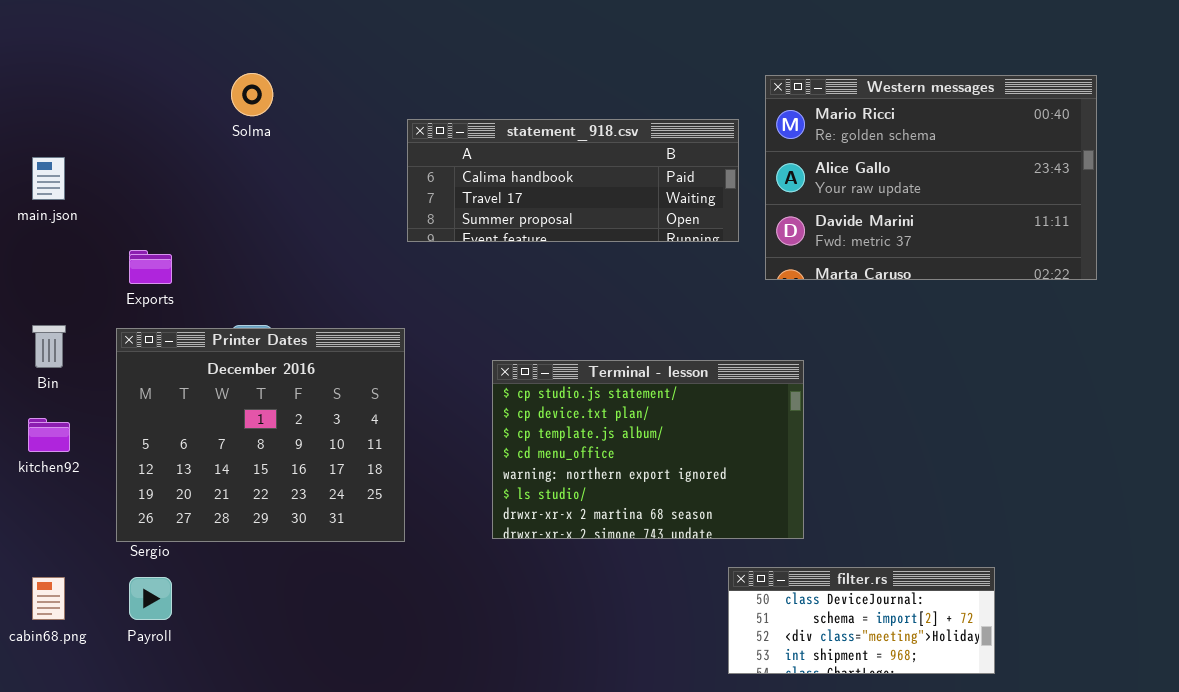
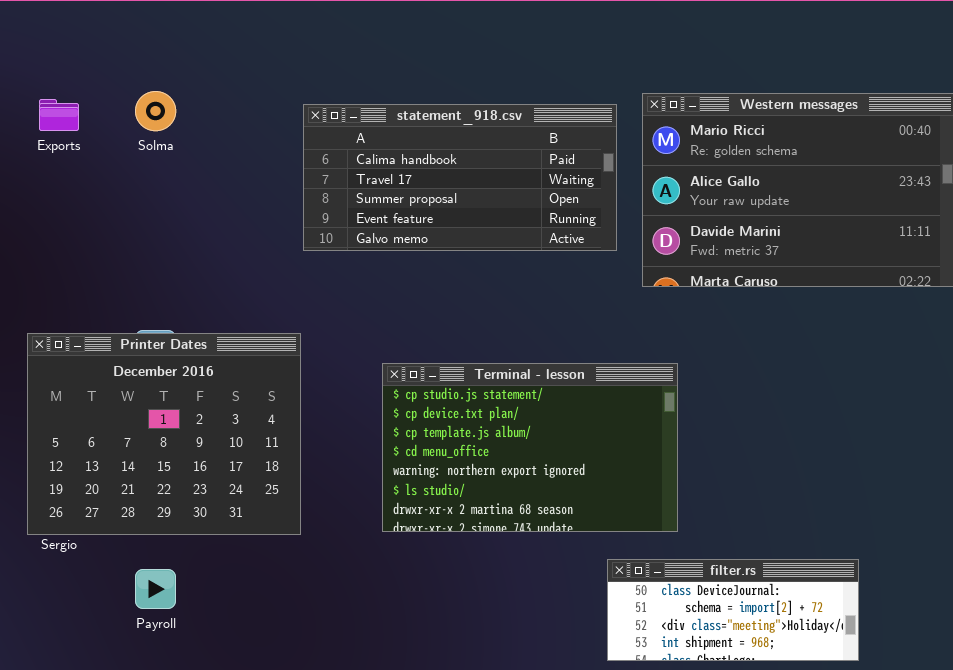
statement_918.csv: [407,119,739,242] -> [303,104,617,251], resized
Exports: [129,250,172,284] -> [39,99,79,131], moved
Payroll: [129,577,172,620] -> [135,569,176,609], moved

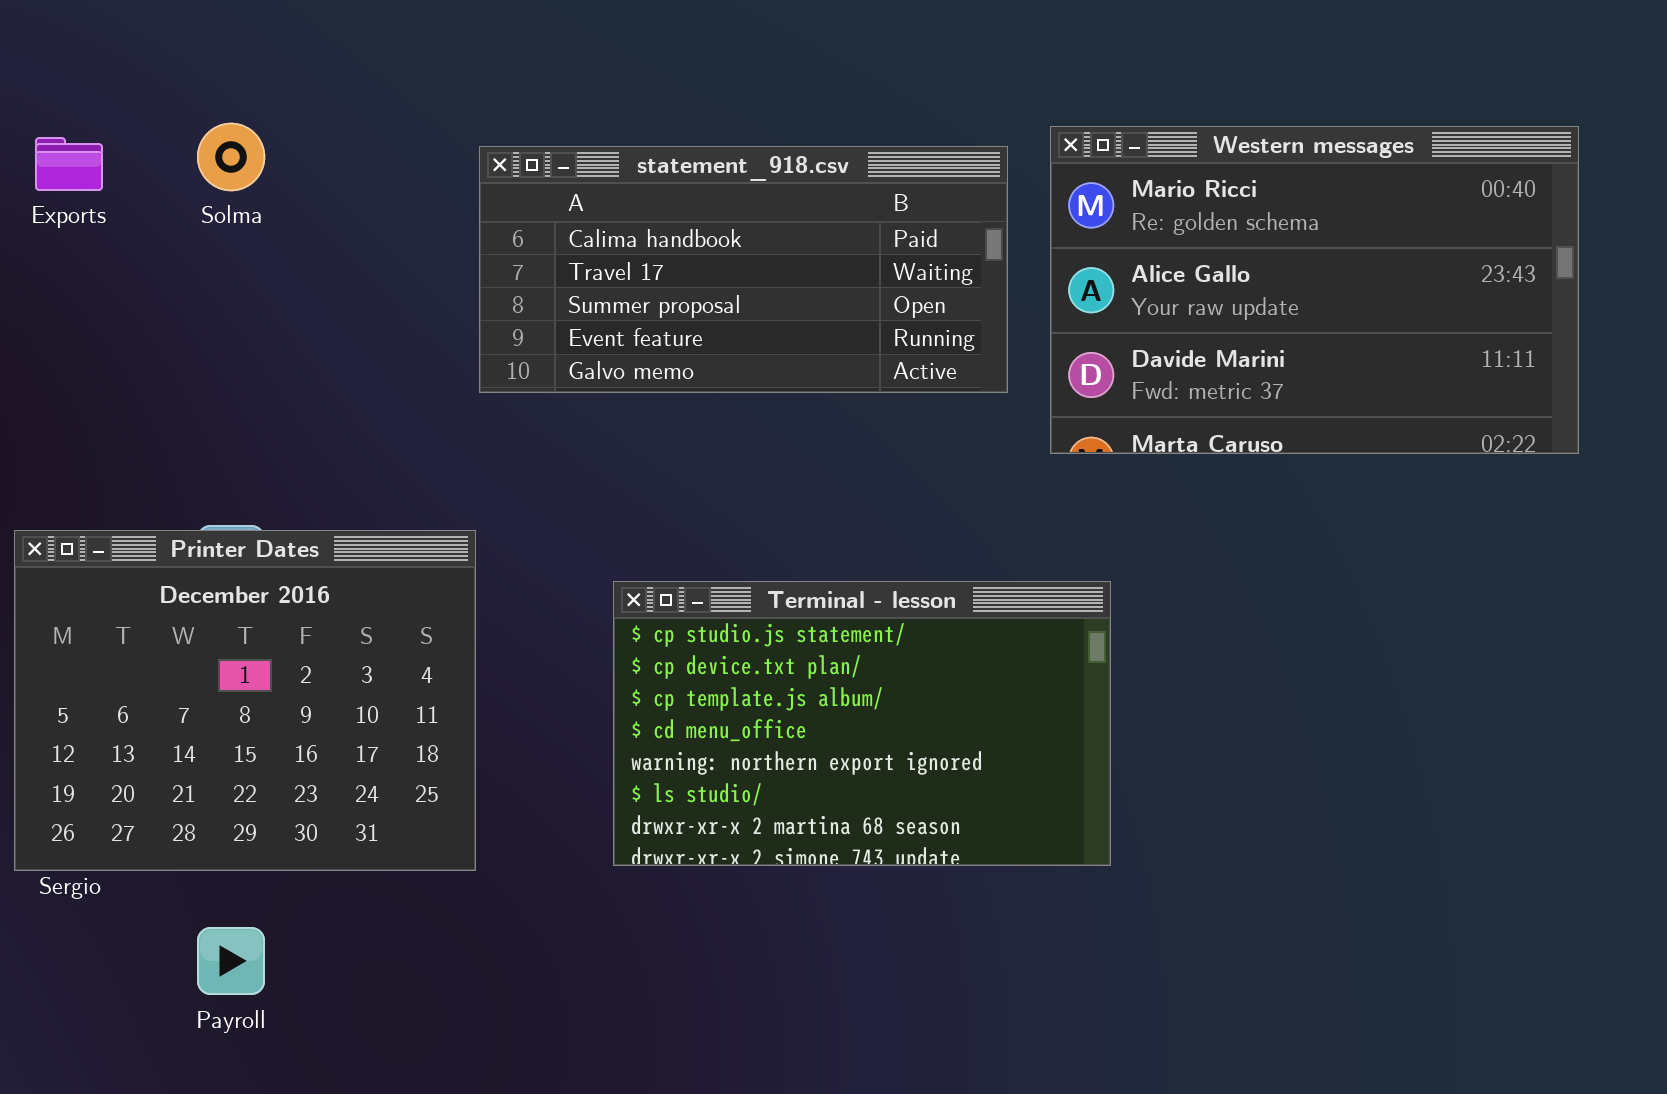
filter.rs: [607,559,859,661] -> none, closed

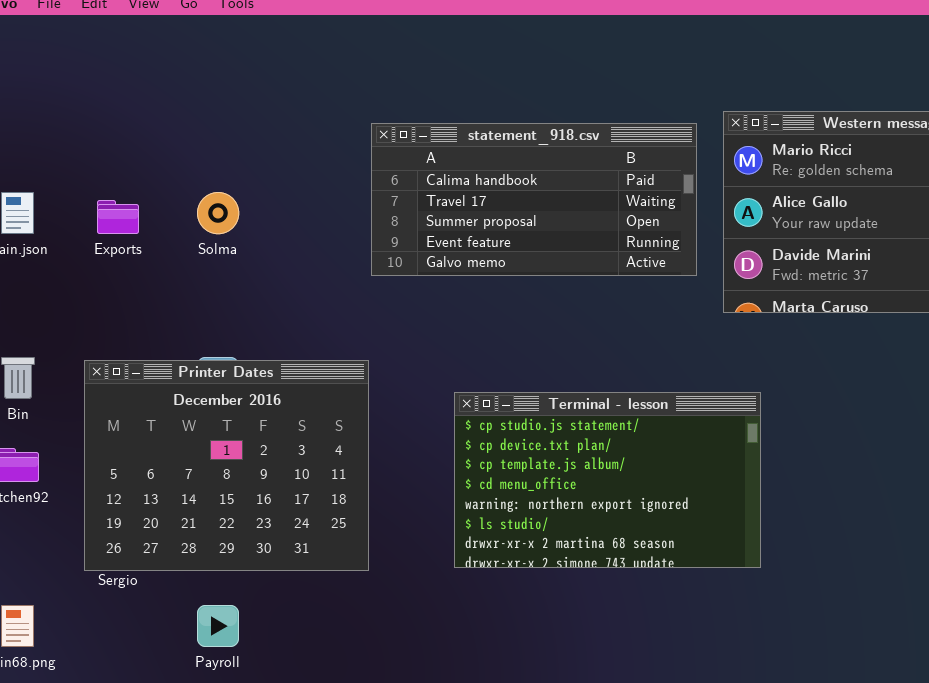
Solma: [197,123,265,191] -> [197,192,239,234], moved
Exports: [35,137,103,191] -> [97,200,139,234], moved

